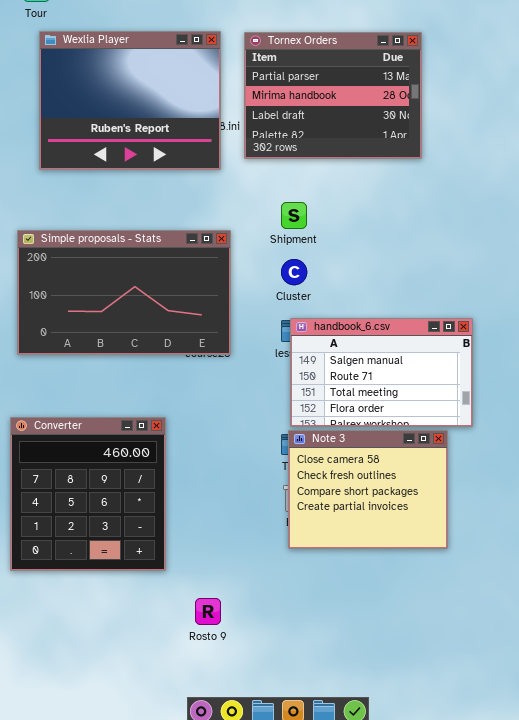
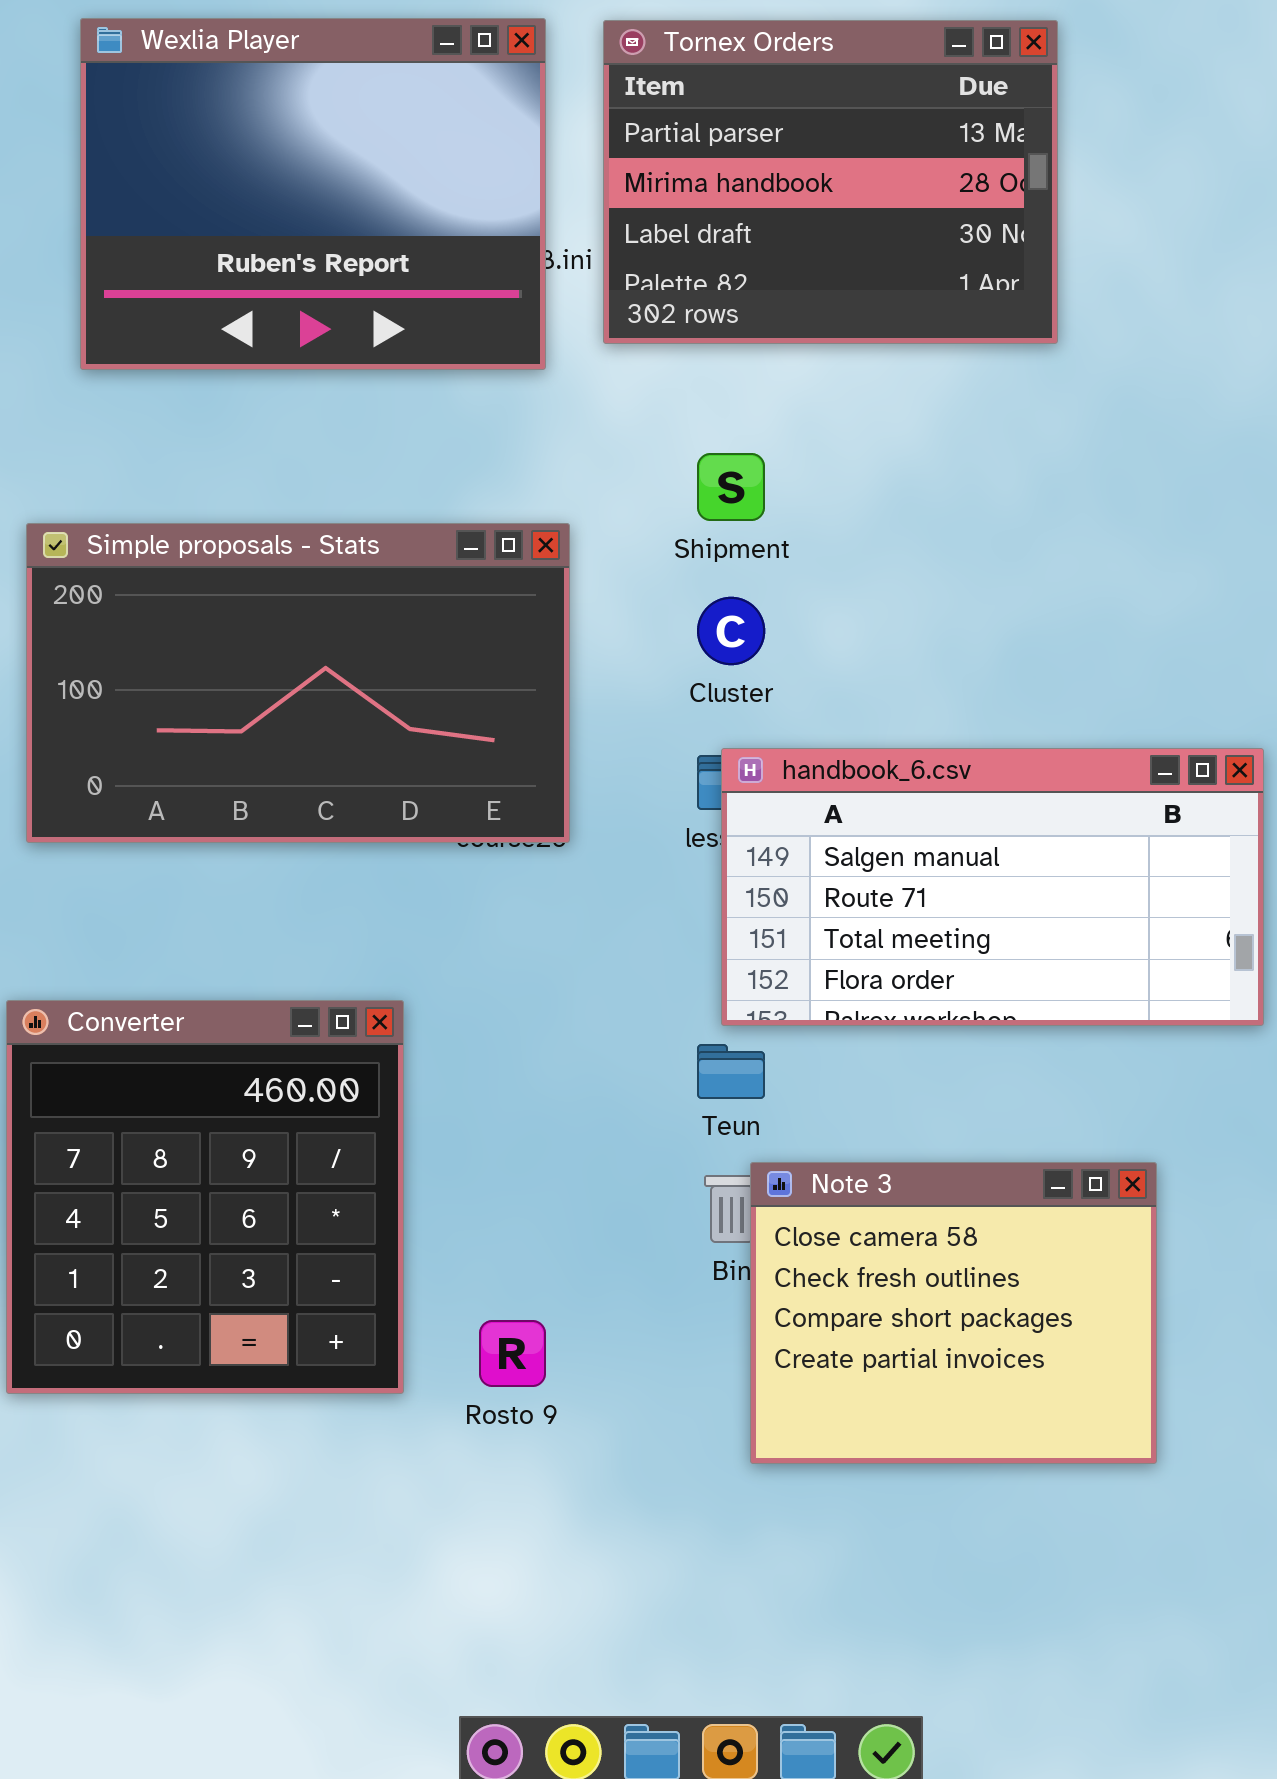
handbook_6.csv: [290,318,473,427] -> [721,748,1264,1026], resized
Note 3: [288,430,448,549] -> [750,1162,1157,1464], moved
Rosto 9: [195,598,221,625] -> [479,1320,546,1387], moved

